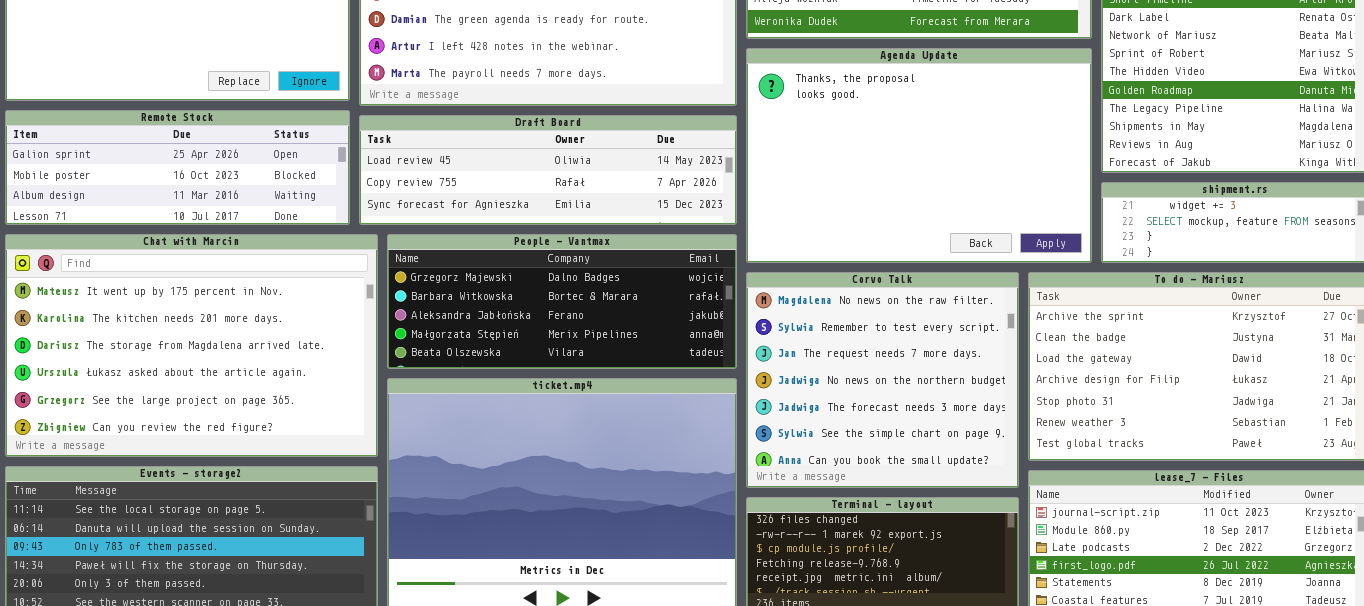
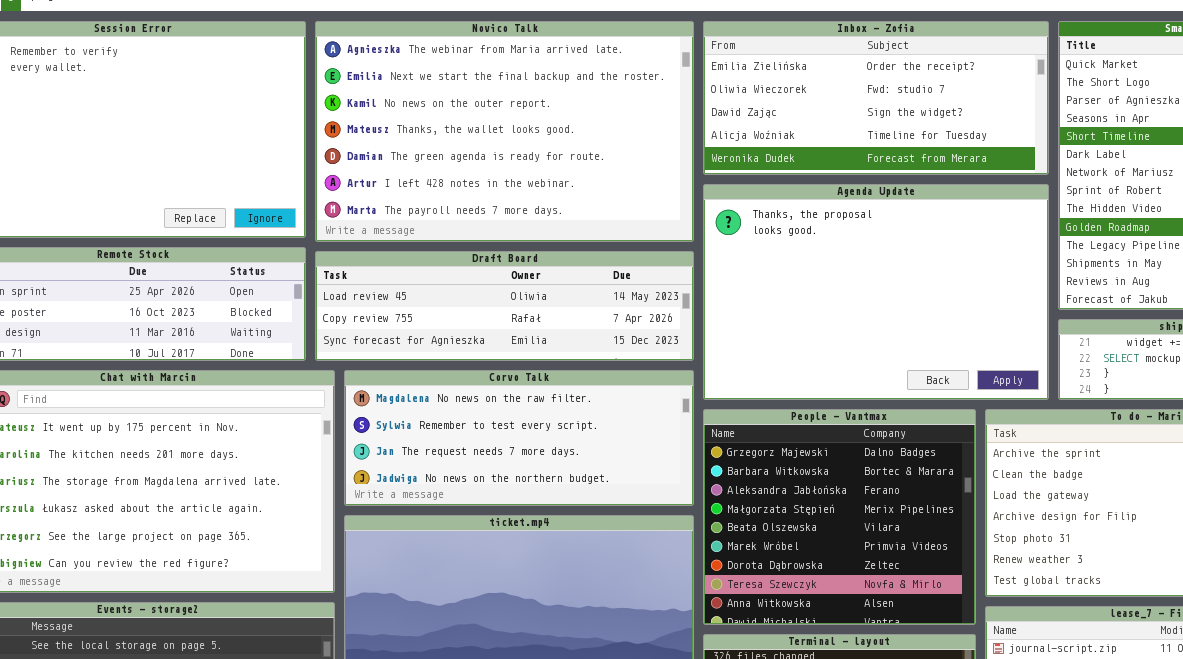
People - Vantmax: [387,234,737,369] -> [703,409,976,625], moved, resized
Corvo Talk: [746,272,1019,488] -> [344,370,694,506], moved, resized

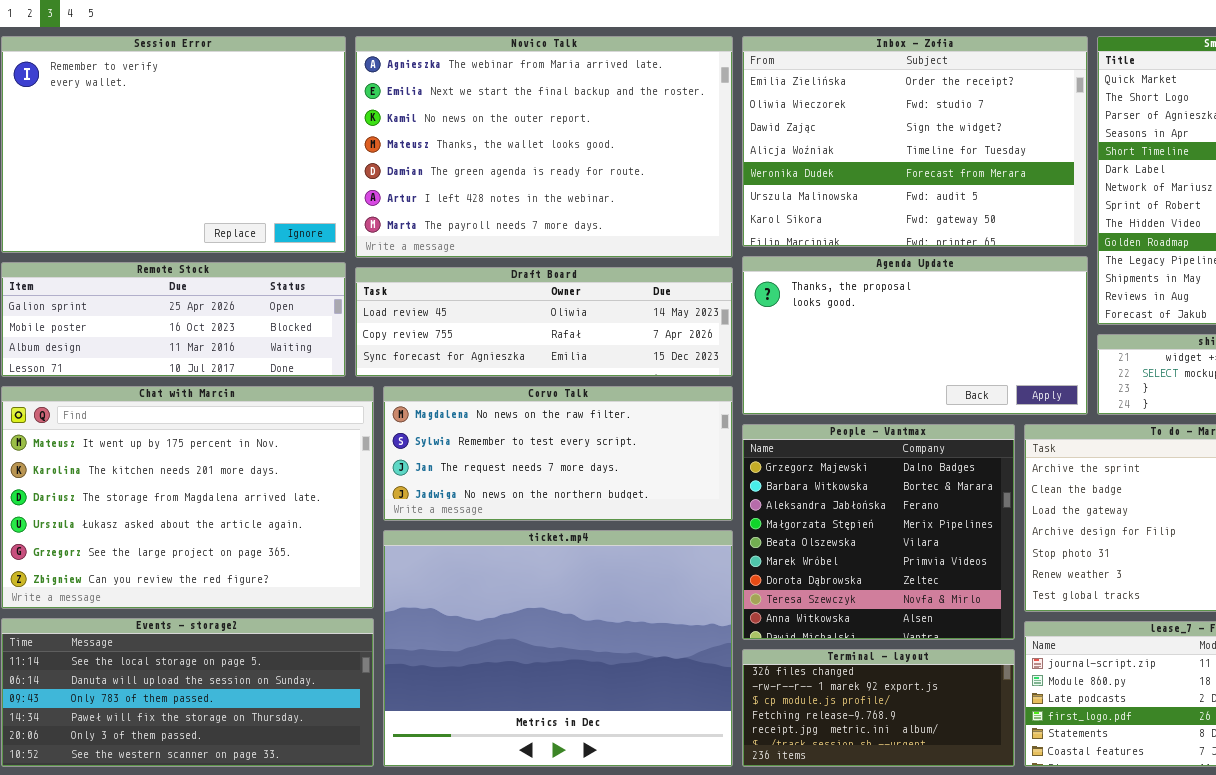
Inbox - Zofia: [703,21,1049,175] -> [742,36,1088,247], resized
Agenda Update: [703,184,1049,400] -> [742,256,1088,415], resized

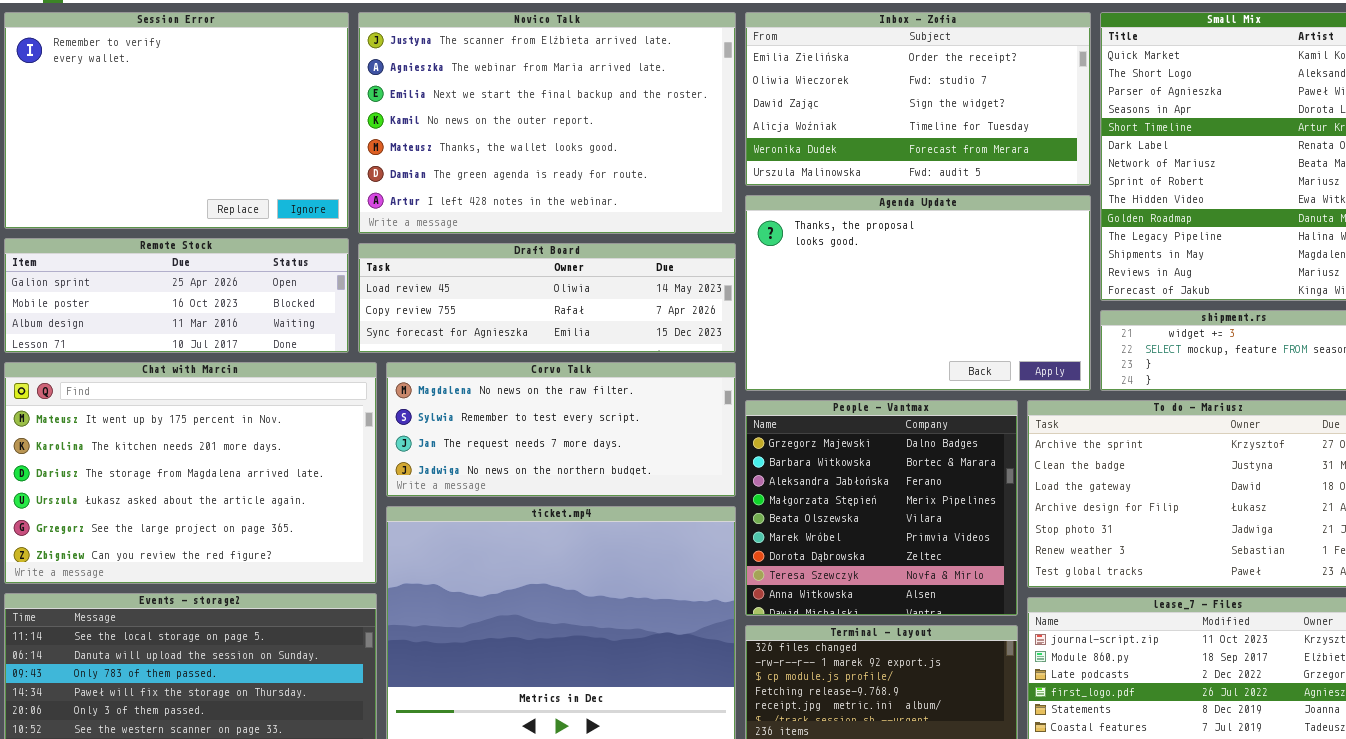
Novico Talk: [355,36,733,258] -> [358,12,736,234], scrolled up 1 row
Inbox - Zofia: [742,36,1088,247] -> [745,12,1091,186], resized
Agenda Update: [742,256,1088,415] -> [745,195,1091,391], resized

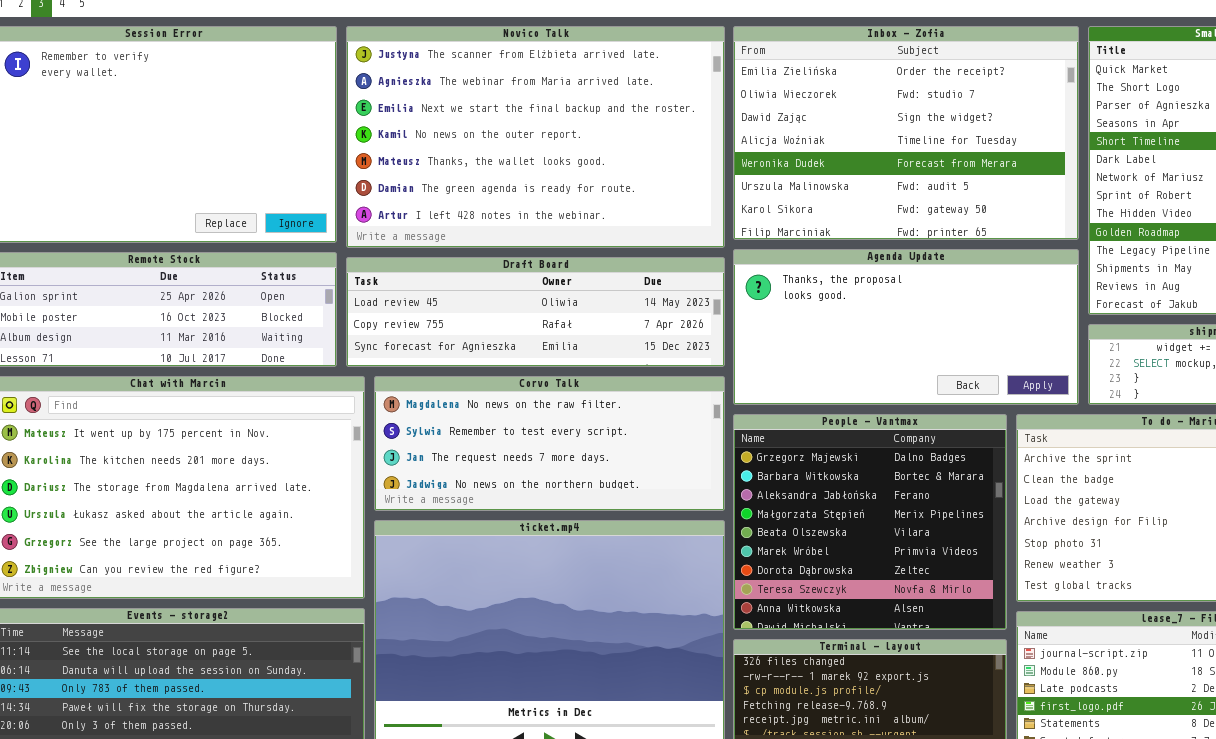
Inbox - Zofia: [745,12,1091,186] -> [733,26,1079,240], resized
Agenda Update: [745,195,1091,391] -> [733,249,1079,405], resized

